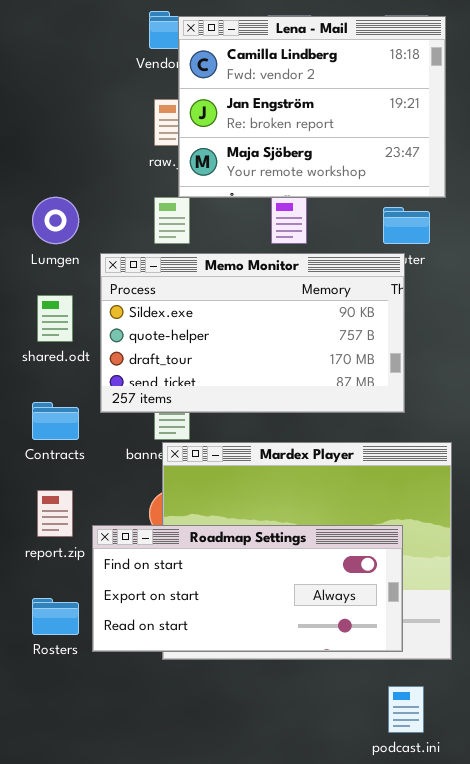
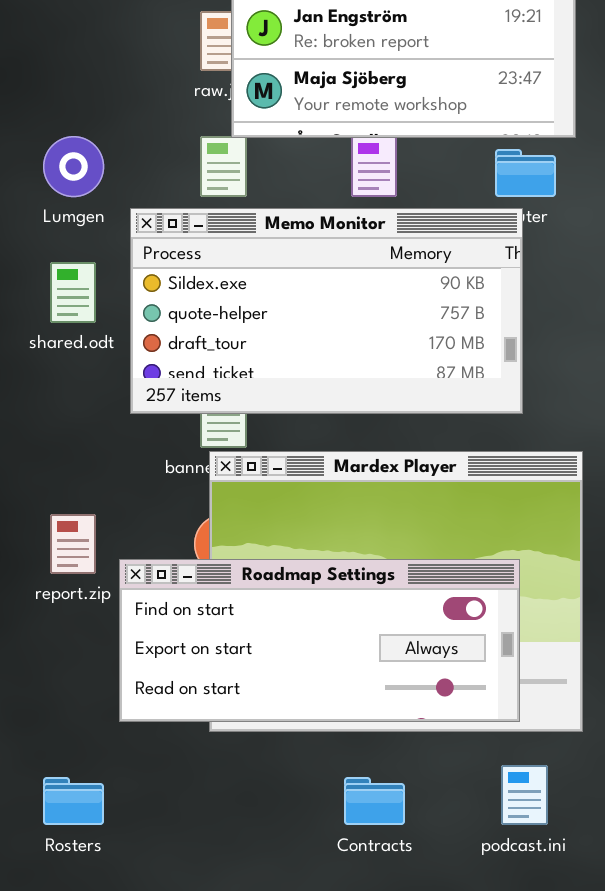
Contracts: [32,402,79,440] -> [344,777,405,825], moved
Rosters: [32,598,79,635] -> [43,777,104,825], moved

